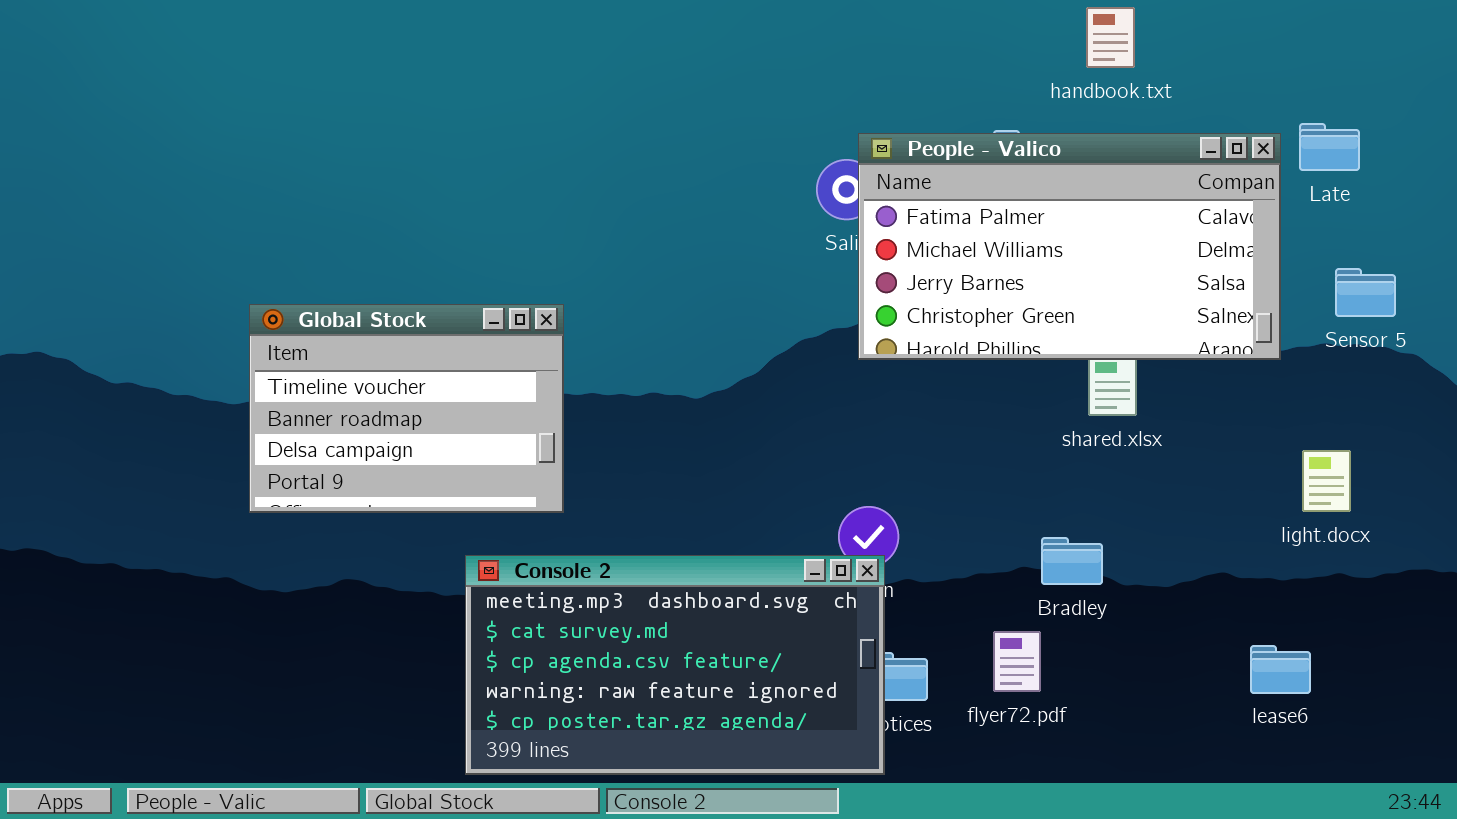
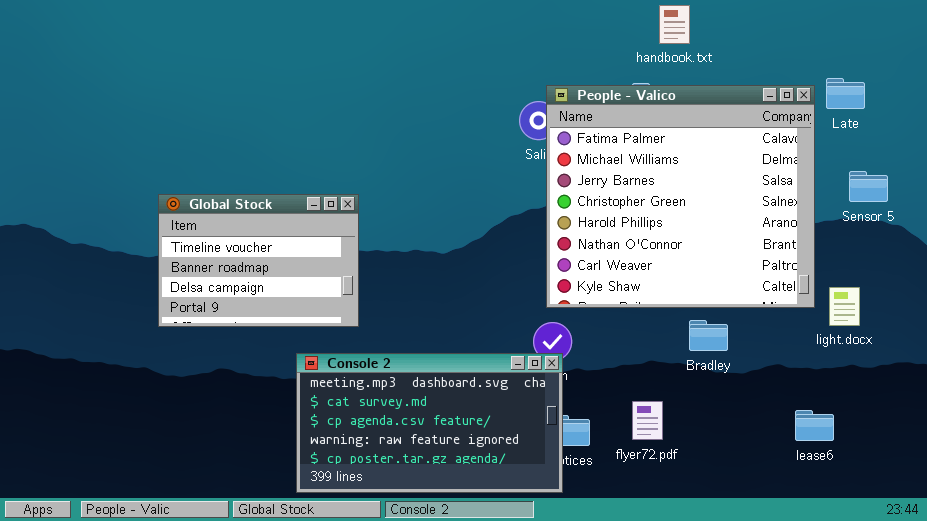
handbook.txt: [1086,7,1135,68] -> [659,5,690,44], moved
People - Valico: [858,133,1281,360] -> [546,85,815,308], resized
Bradley: [1041,537,1103,585] -> [689,320,728,351], moved

